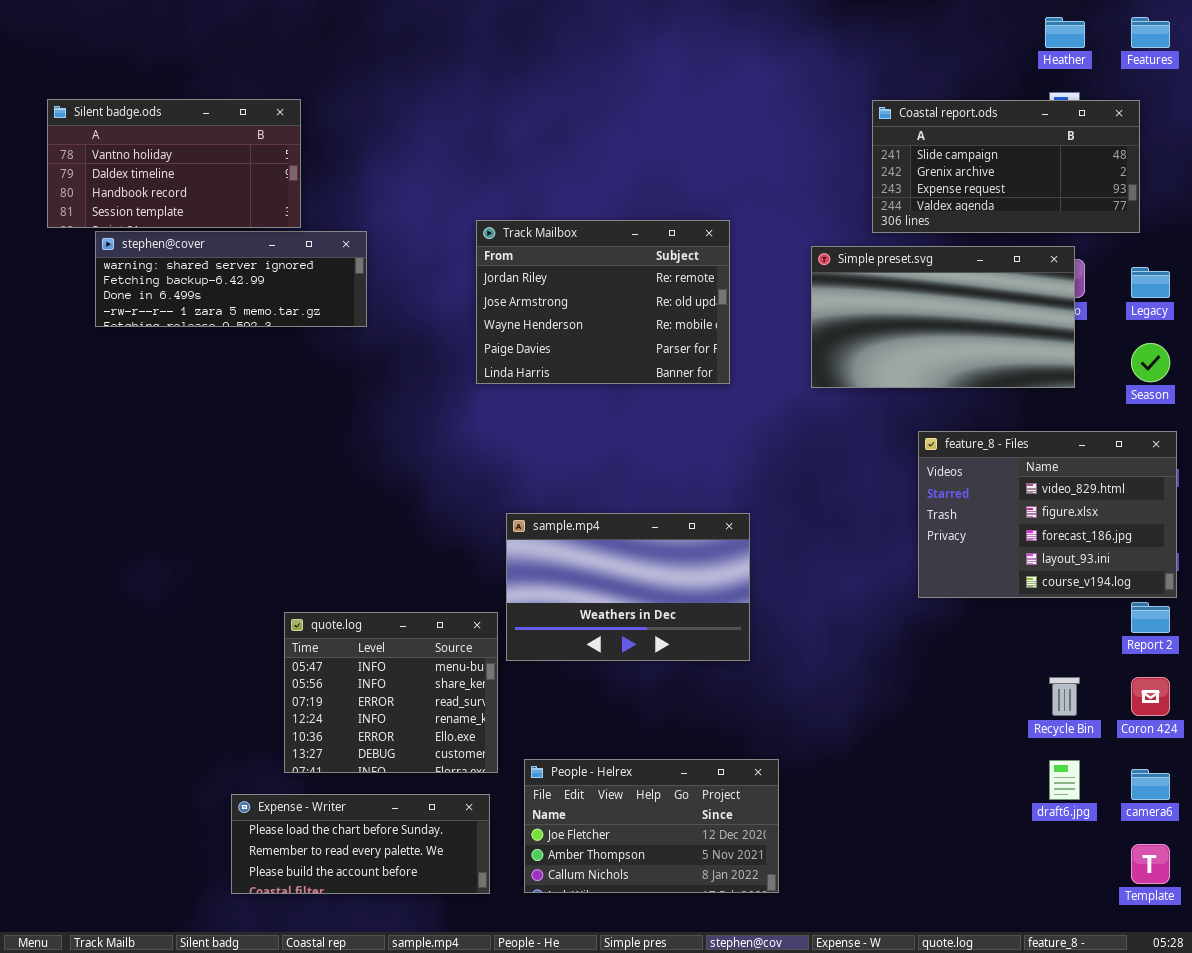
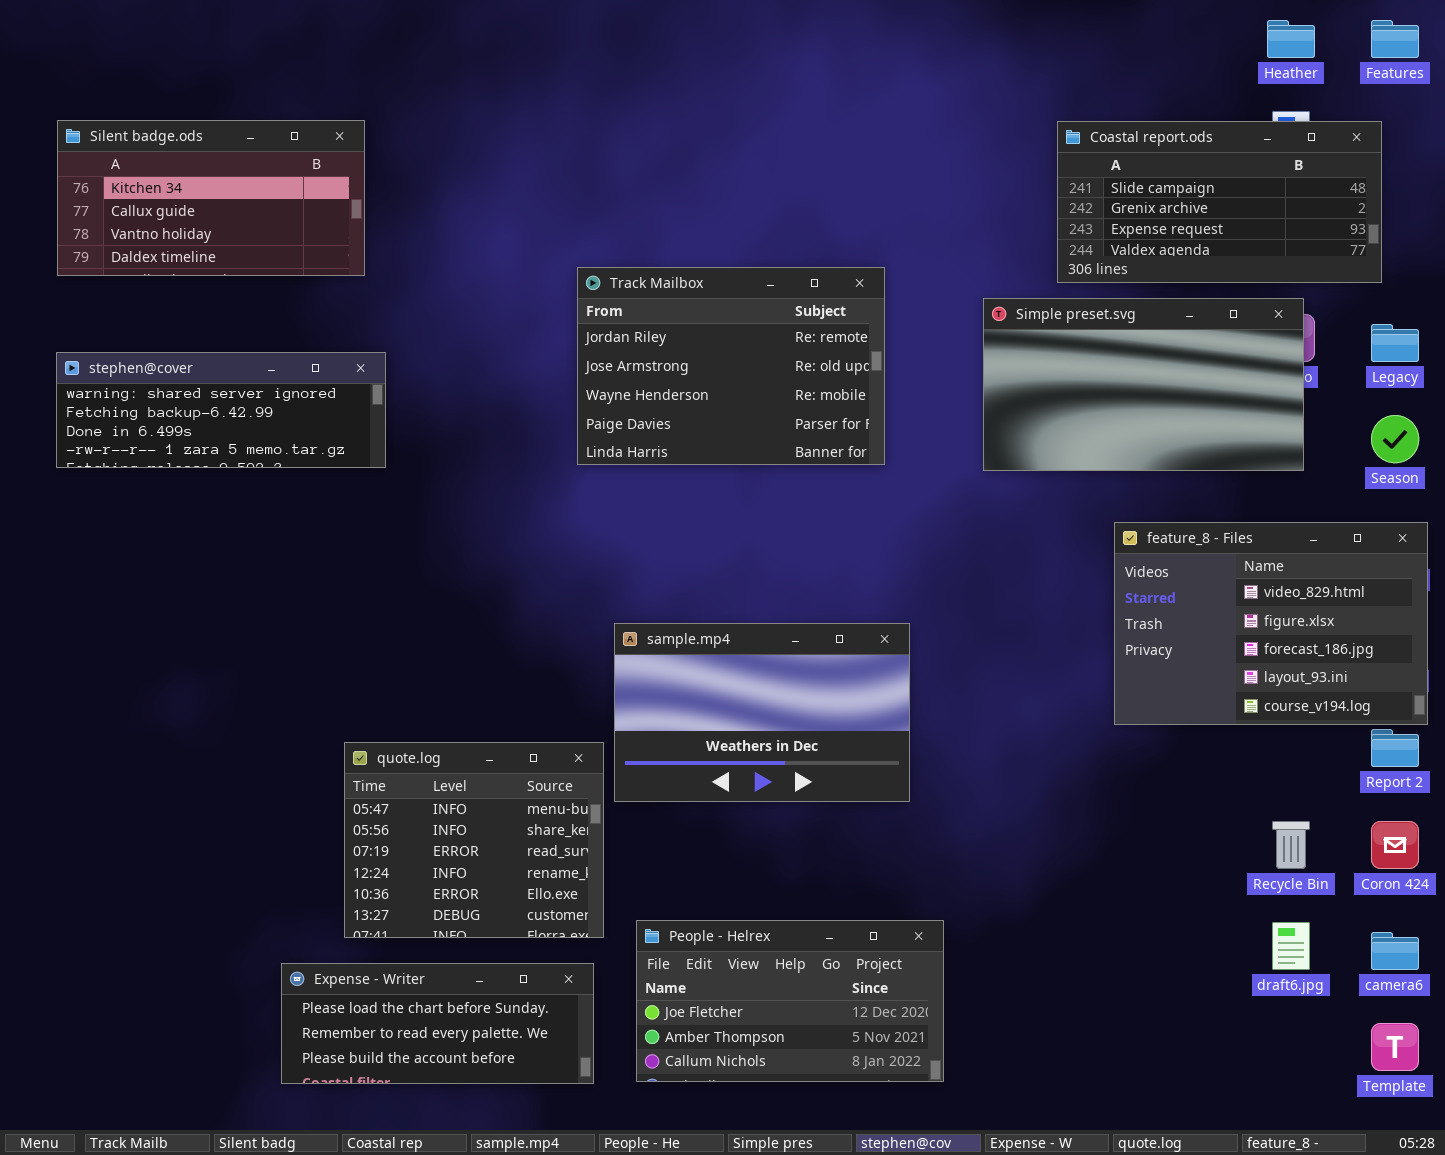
Silent badge.ods: [47,99,301,228] -> [57,120,365,276], scrolled up 2 rows
stephen@cover: [95,231,367,327] -> [56,352,386,468], moved

